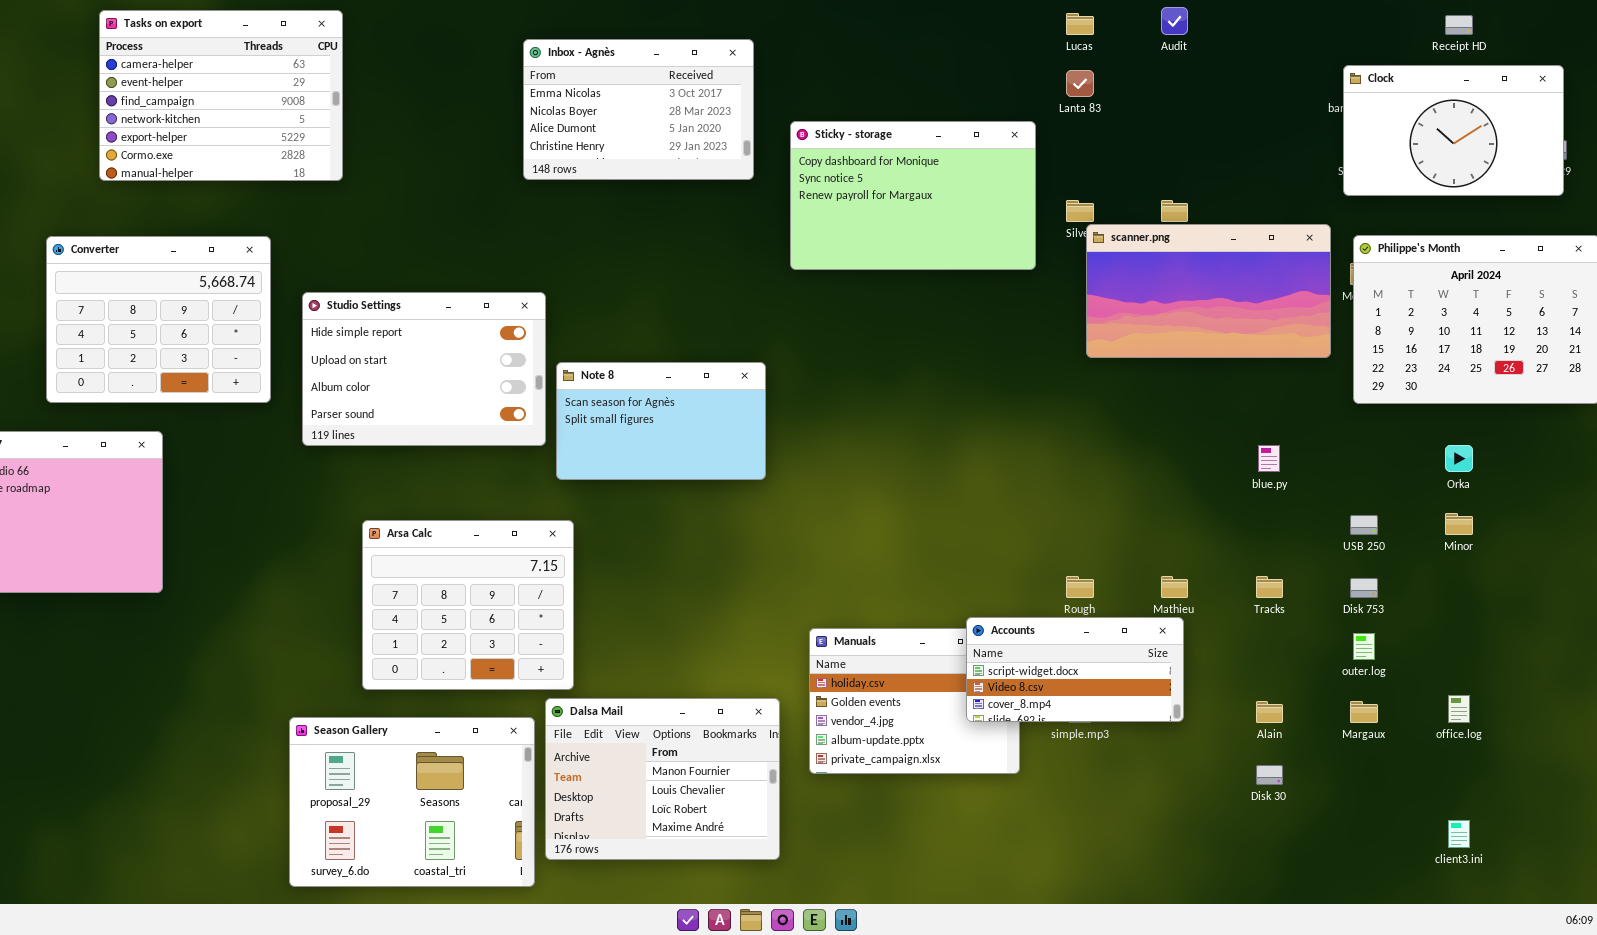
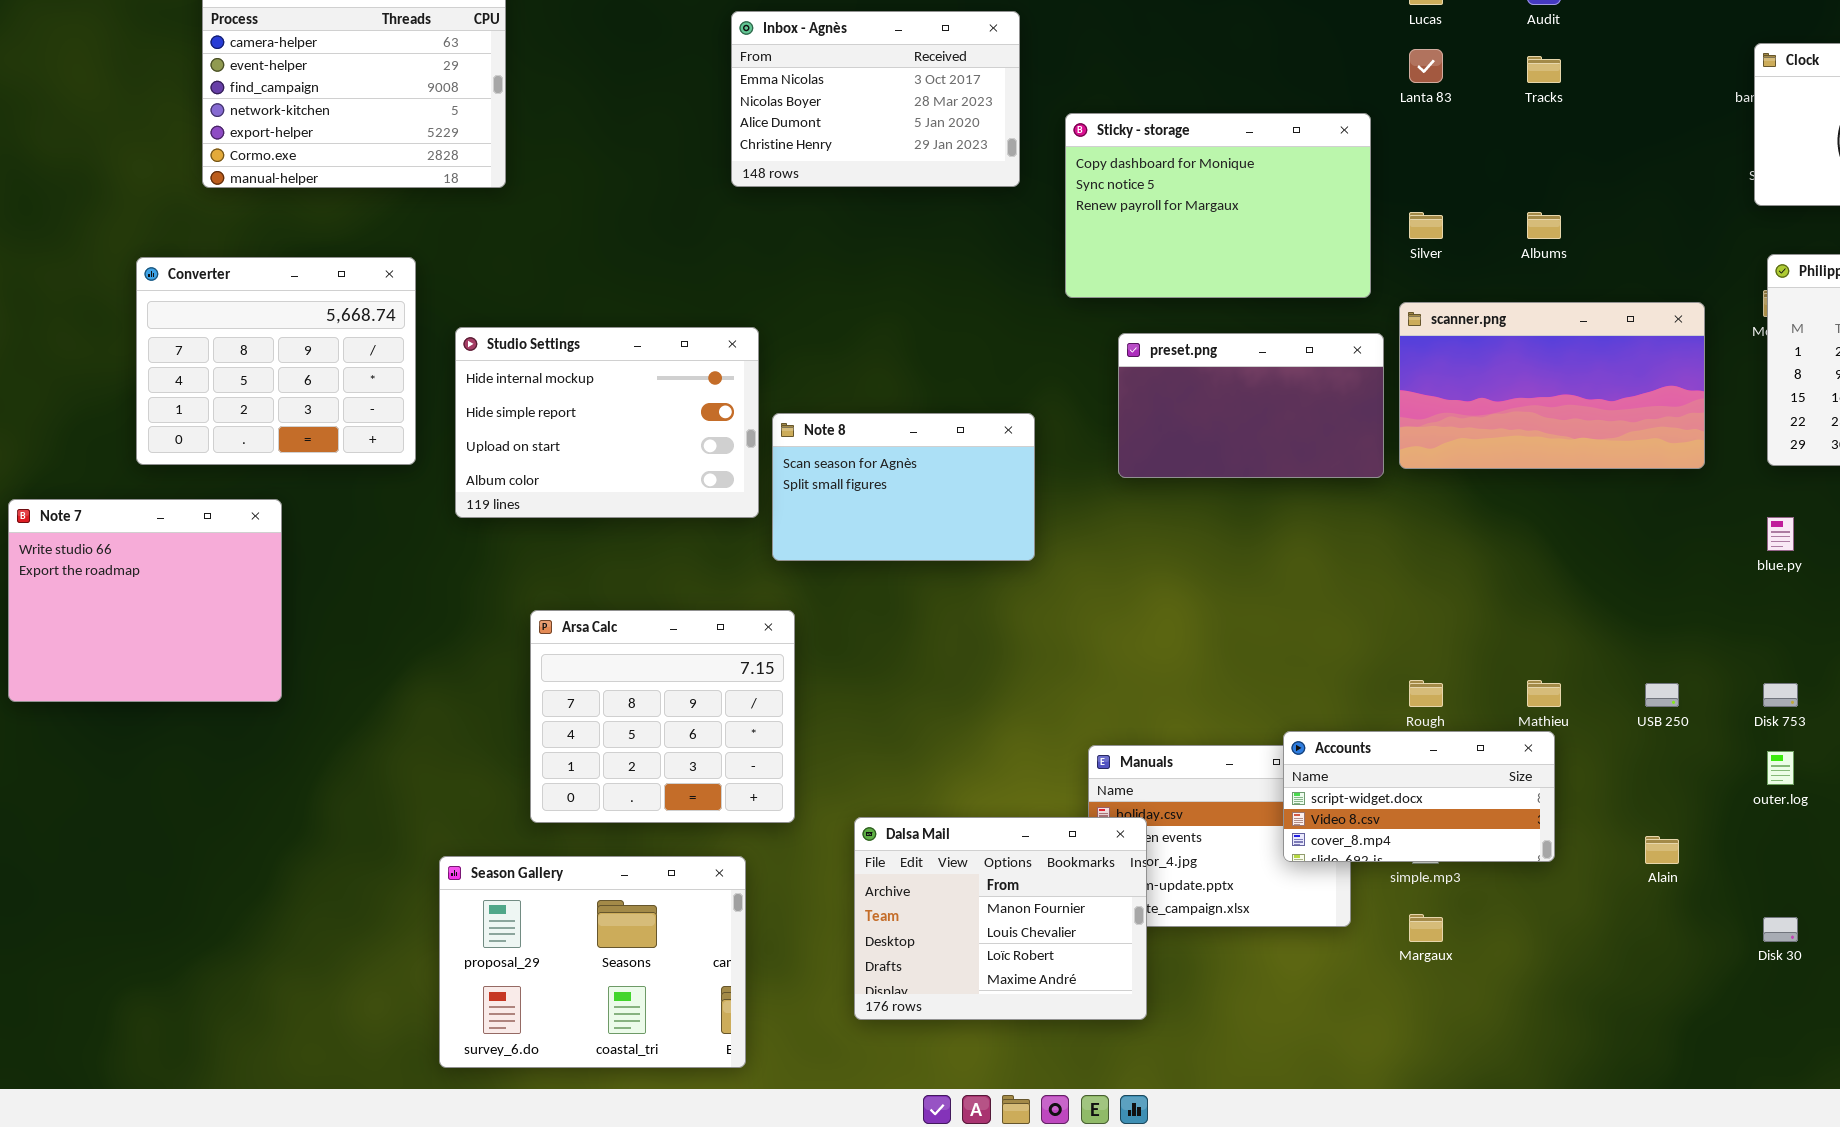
scanner.png: [1086,224,1331,358] -> [1399,302,1705,469], moved
Studio Settings: [302,292,546,446] -> [455,327,759,518], scrolled up 1 row
preset.png: none -> [1118,333,1384,478], opened
blue.py: [1258,445,1280,472] -> [1767,517,1794,551], moved
USB 250: [1350,515,1378,535] -> [1645,683,1679,707], moved
Tracks: [1256,576,1283,598] -> [1527,56,1561,83], moved
Dalsa Mail: [545,698,780,860] -> [854,817,1147,1020], moved
Margaux: [1350,701,1378,723] -> [1409,914,1443,942], moved
Disk 30: [1256,765,1283,785] -> [1763,917,1798,942], moved

